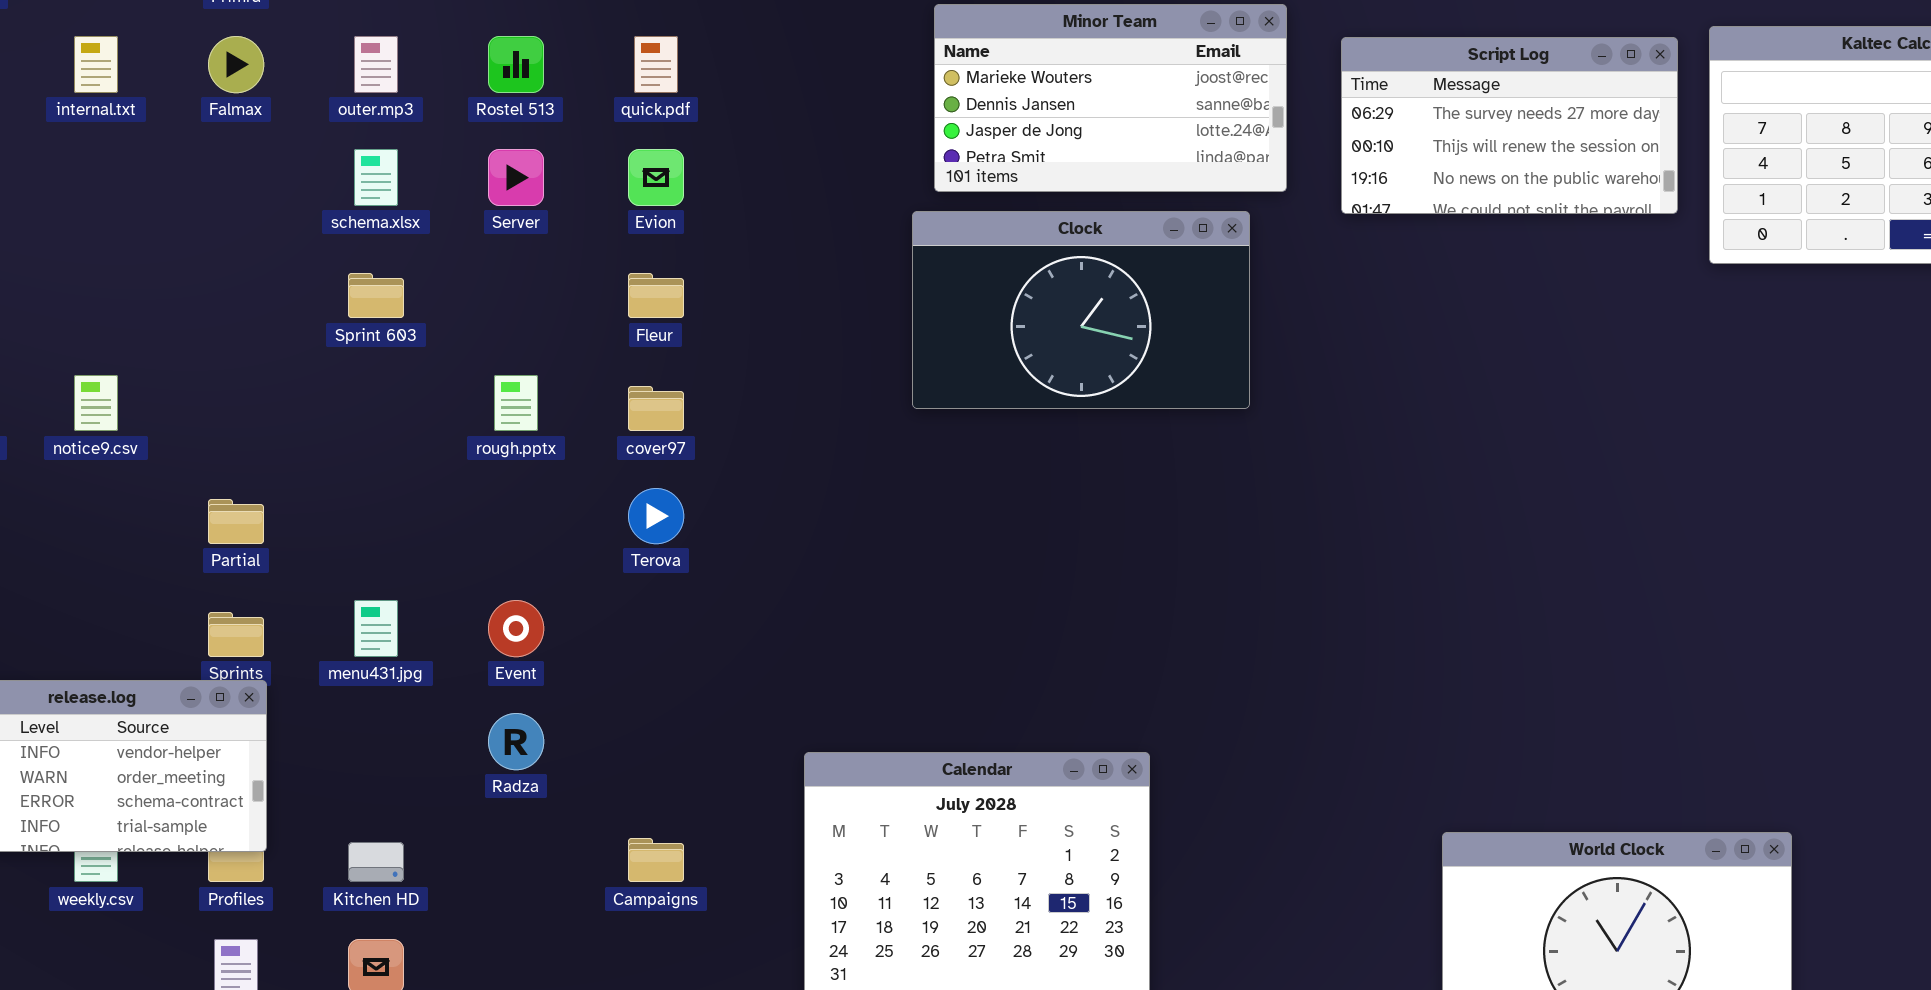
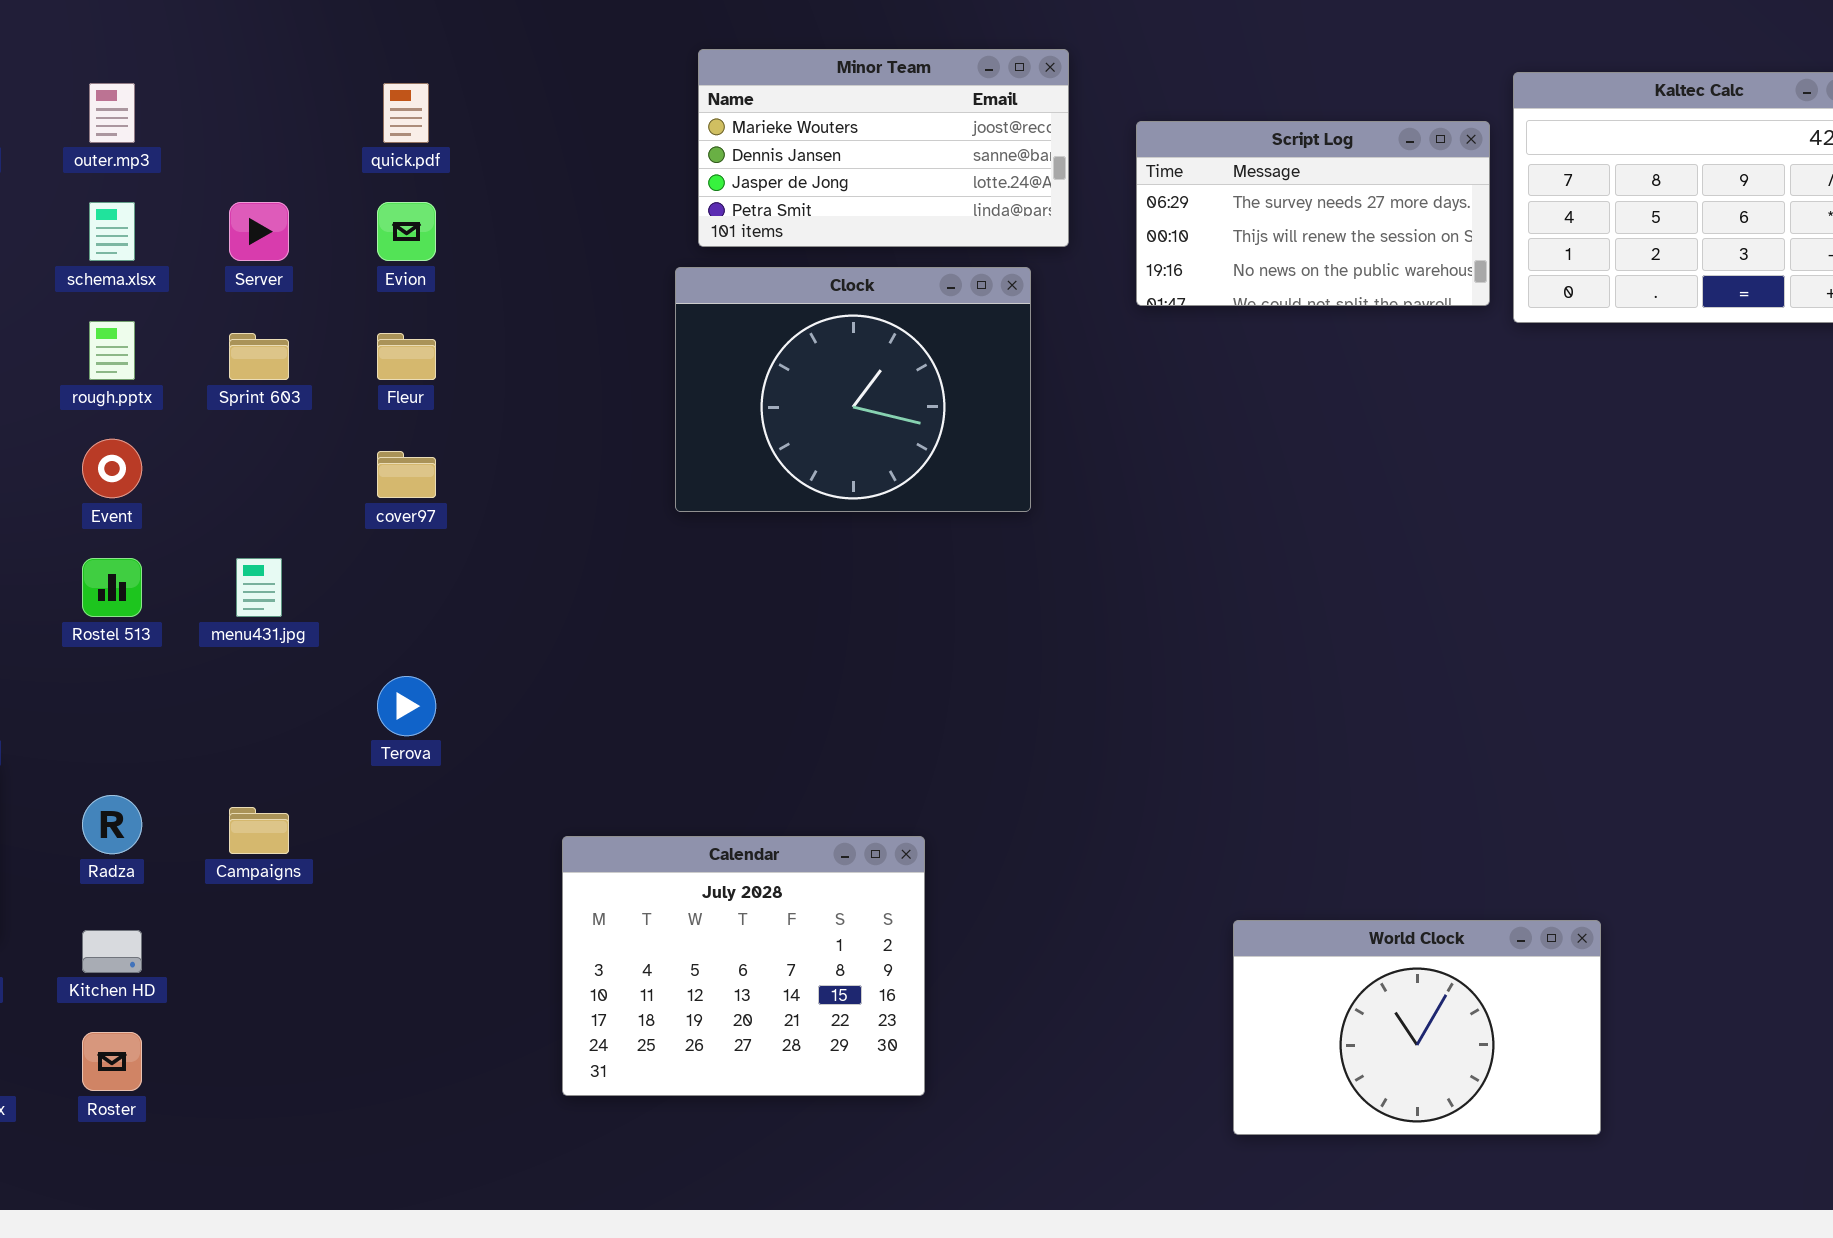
Rostel 513: [488,36,544,93] -> [82,558,142,617], moved
Script Log: [1341,37,1678,214] -> [1136,121,1490,306], moved
Clock: [912,211,1250,409] -> [675,267,1031,512], resized
Sprint 603: [348,273,404,318] -> [229,333,289,380], moved
rough.pptx: [494,375,538,431] -> [89,321,135,380], moved
Terova: [628,488,684,544] -> [377,676,436,736], moved
menu431.jpg: [354,600,398,657] -> [236,558,282,617], moved
Event: [488,600,544,657] -> [82,439,142,498], moved
Radza: [488,713,544,770] -> [82,795,142,854], moved
Campaigns: [628,838,684,882] -> [229,807,289,854], moved

